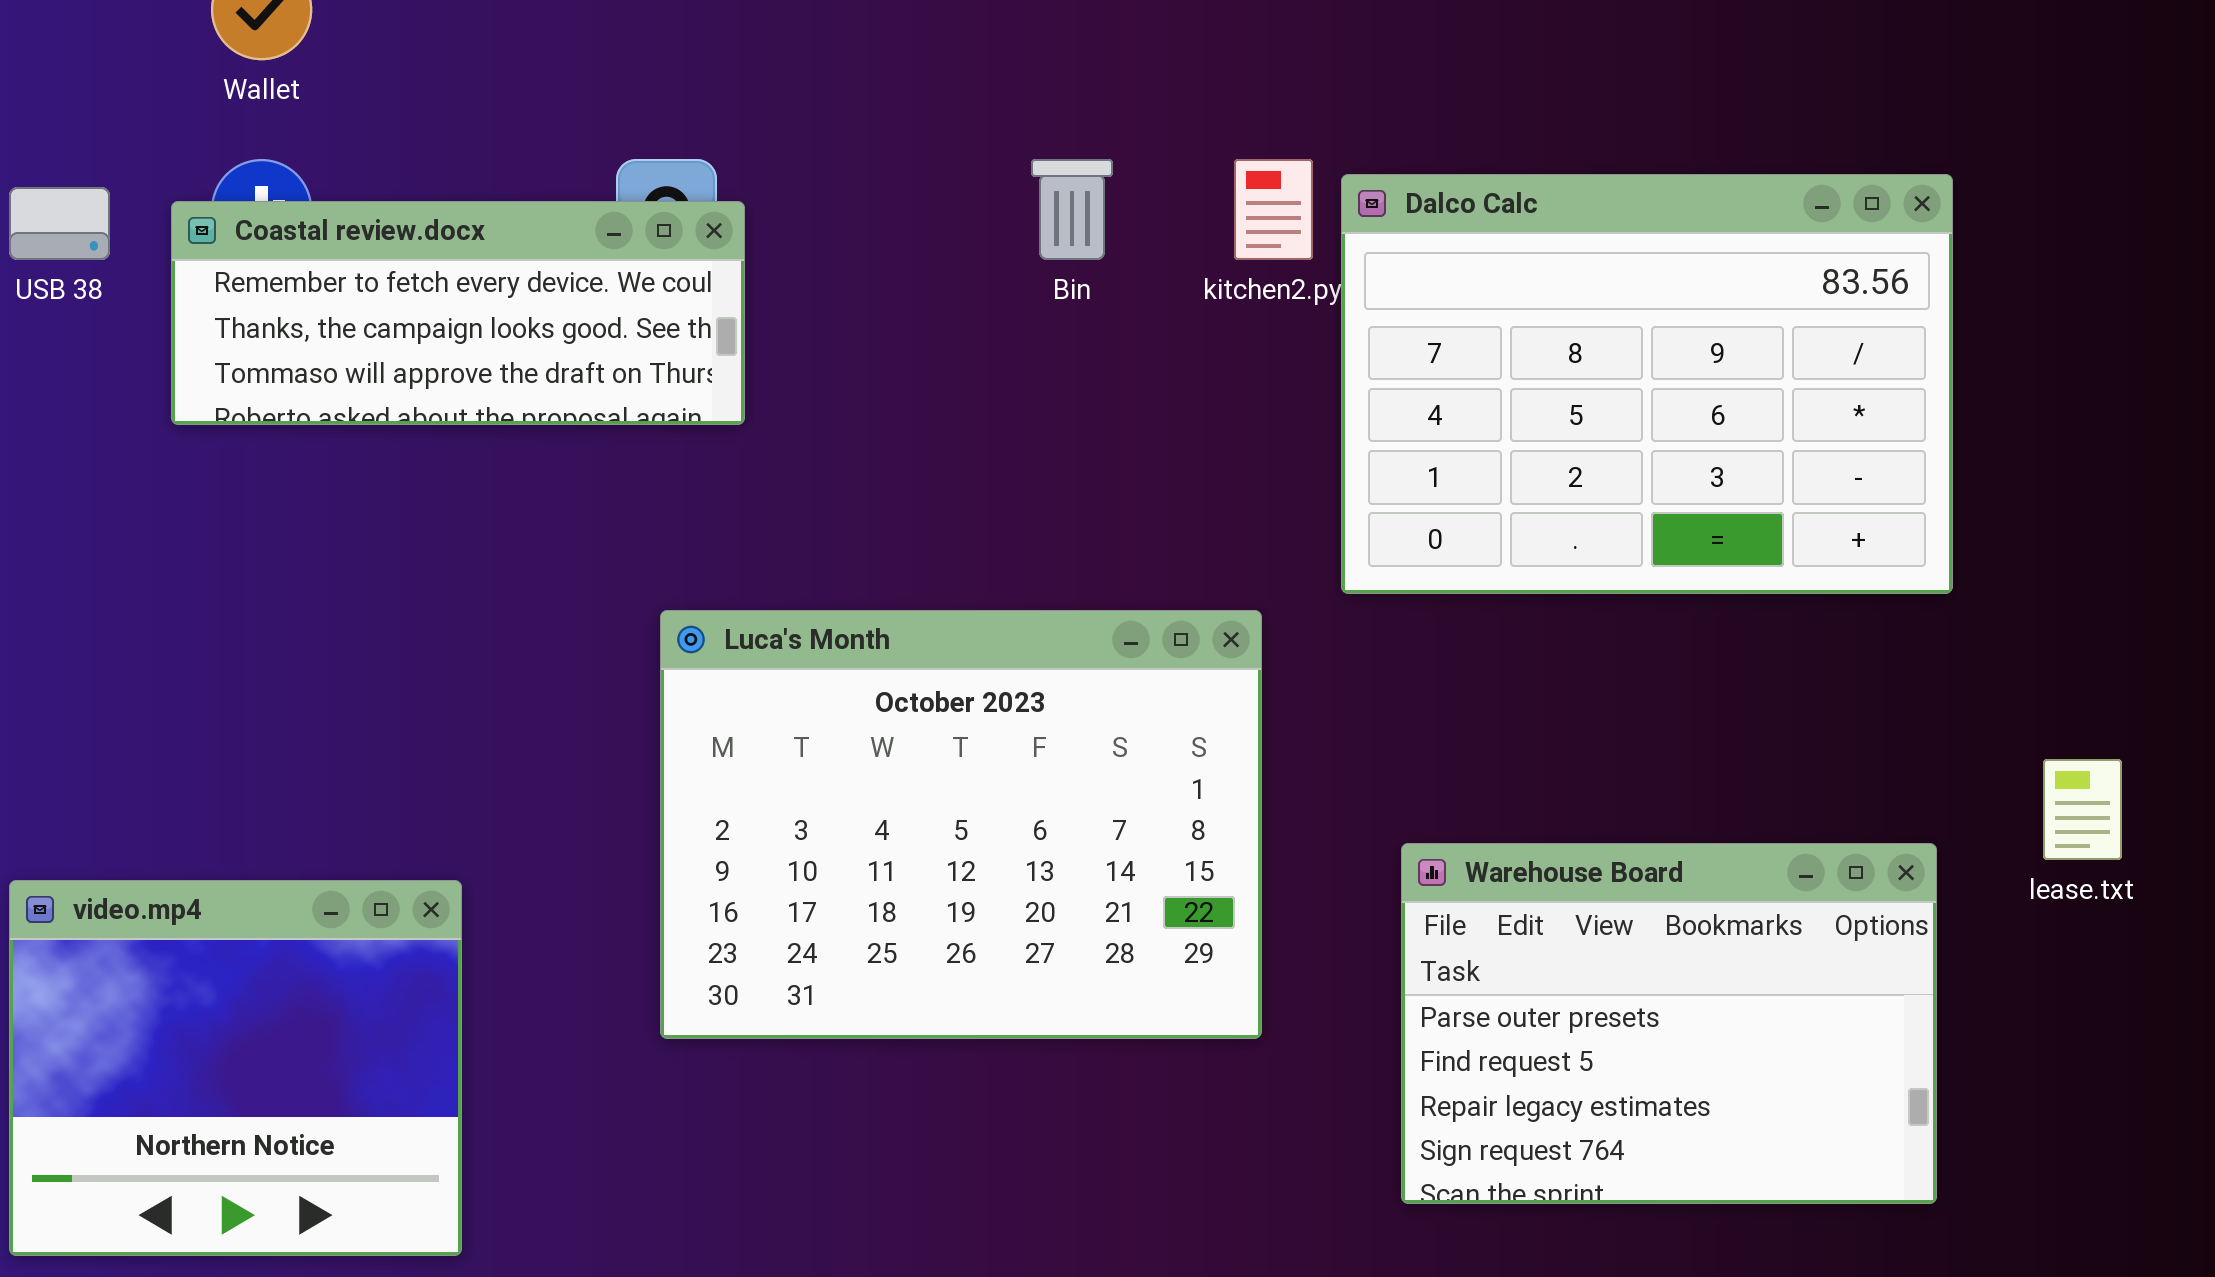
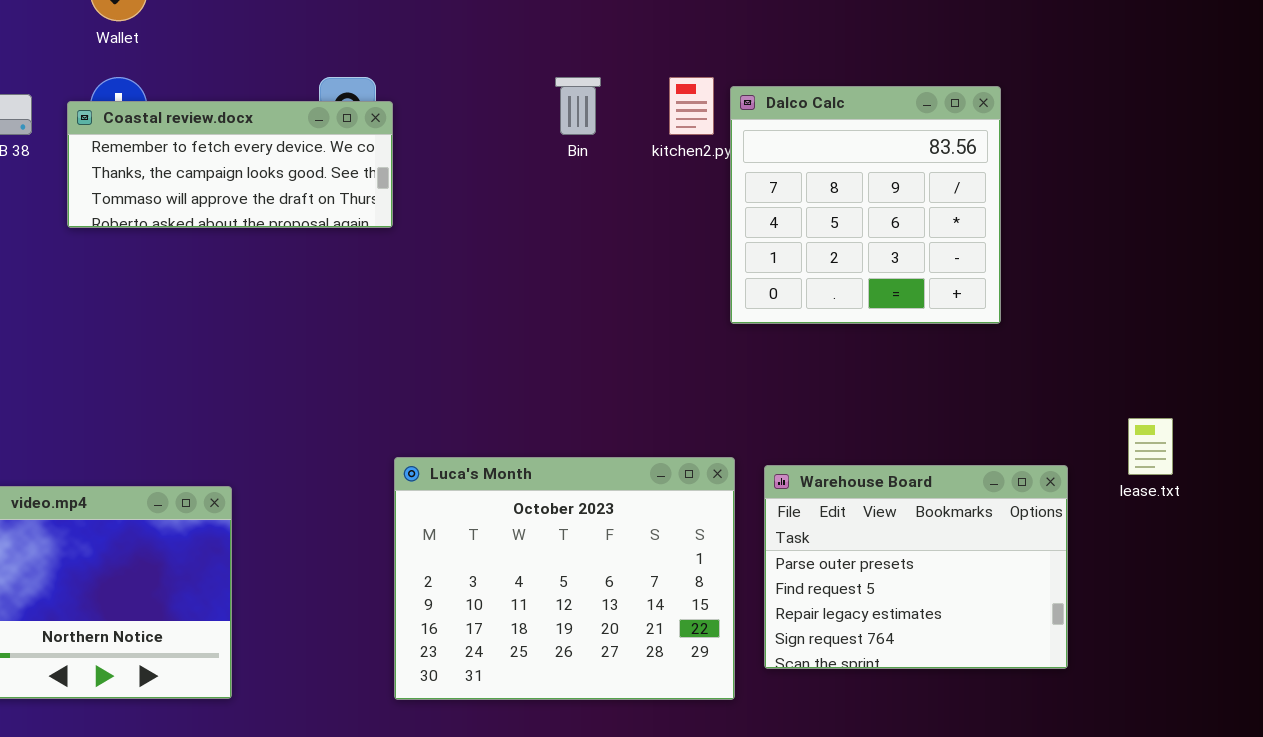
Dalco Calc: [1341,174,1953,594] -> [730,86,1001,324], resized
Luca's Month: [660,610,1262,1039] -> [394,457,735,700], moved

